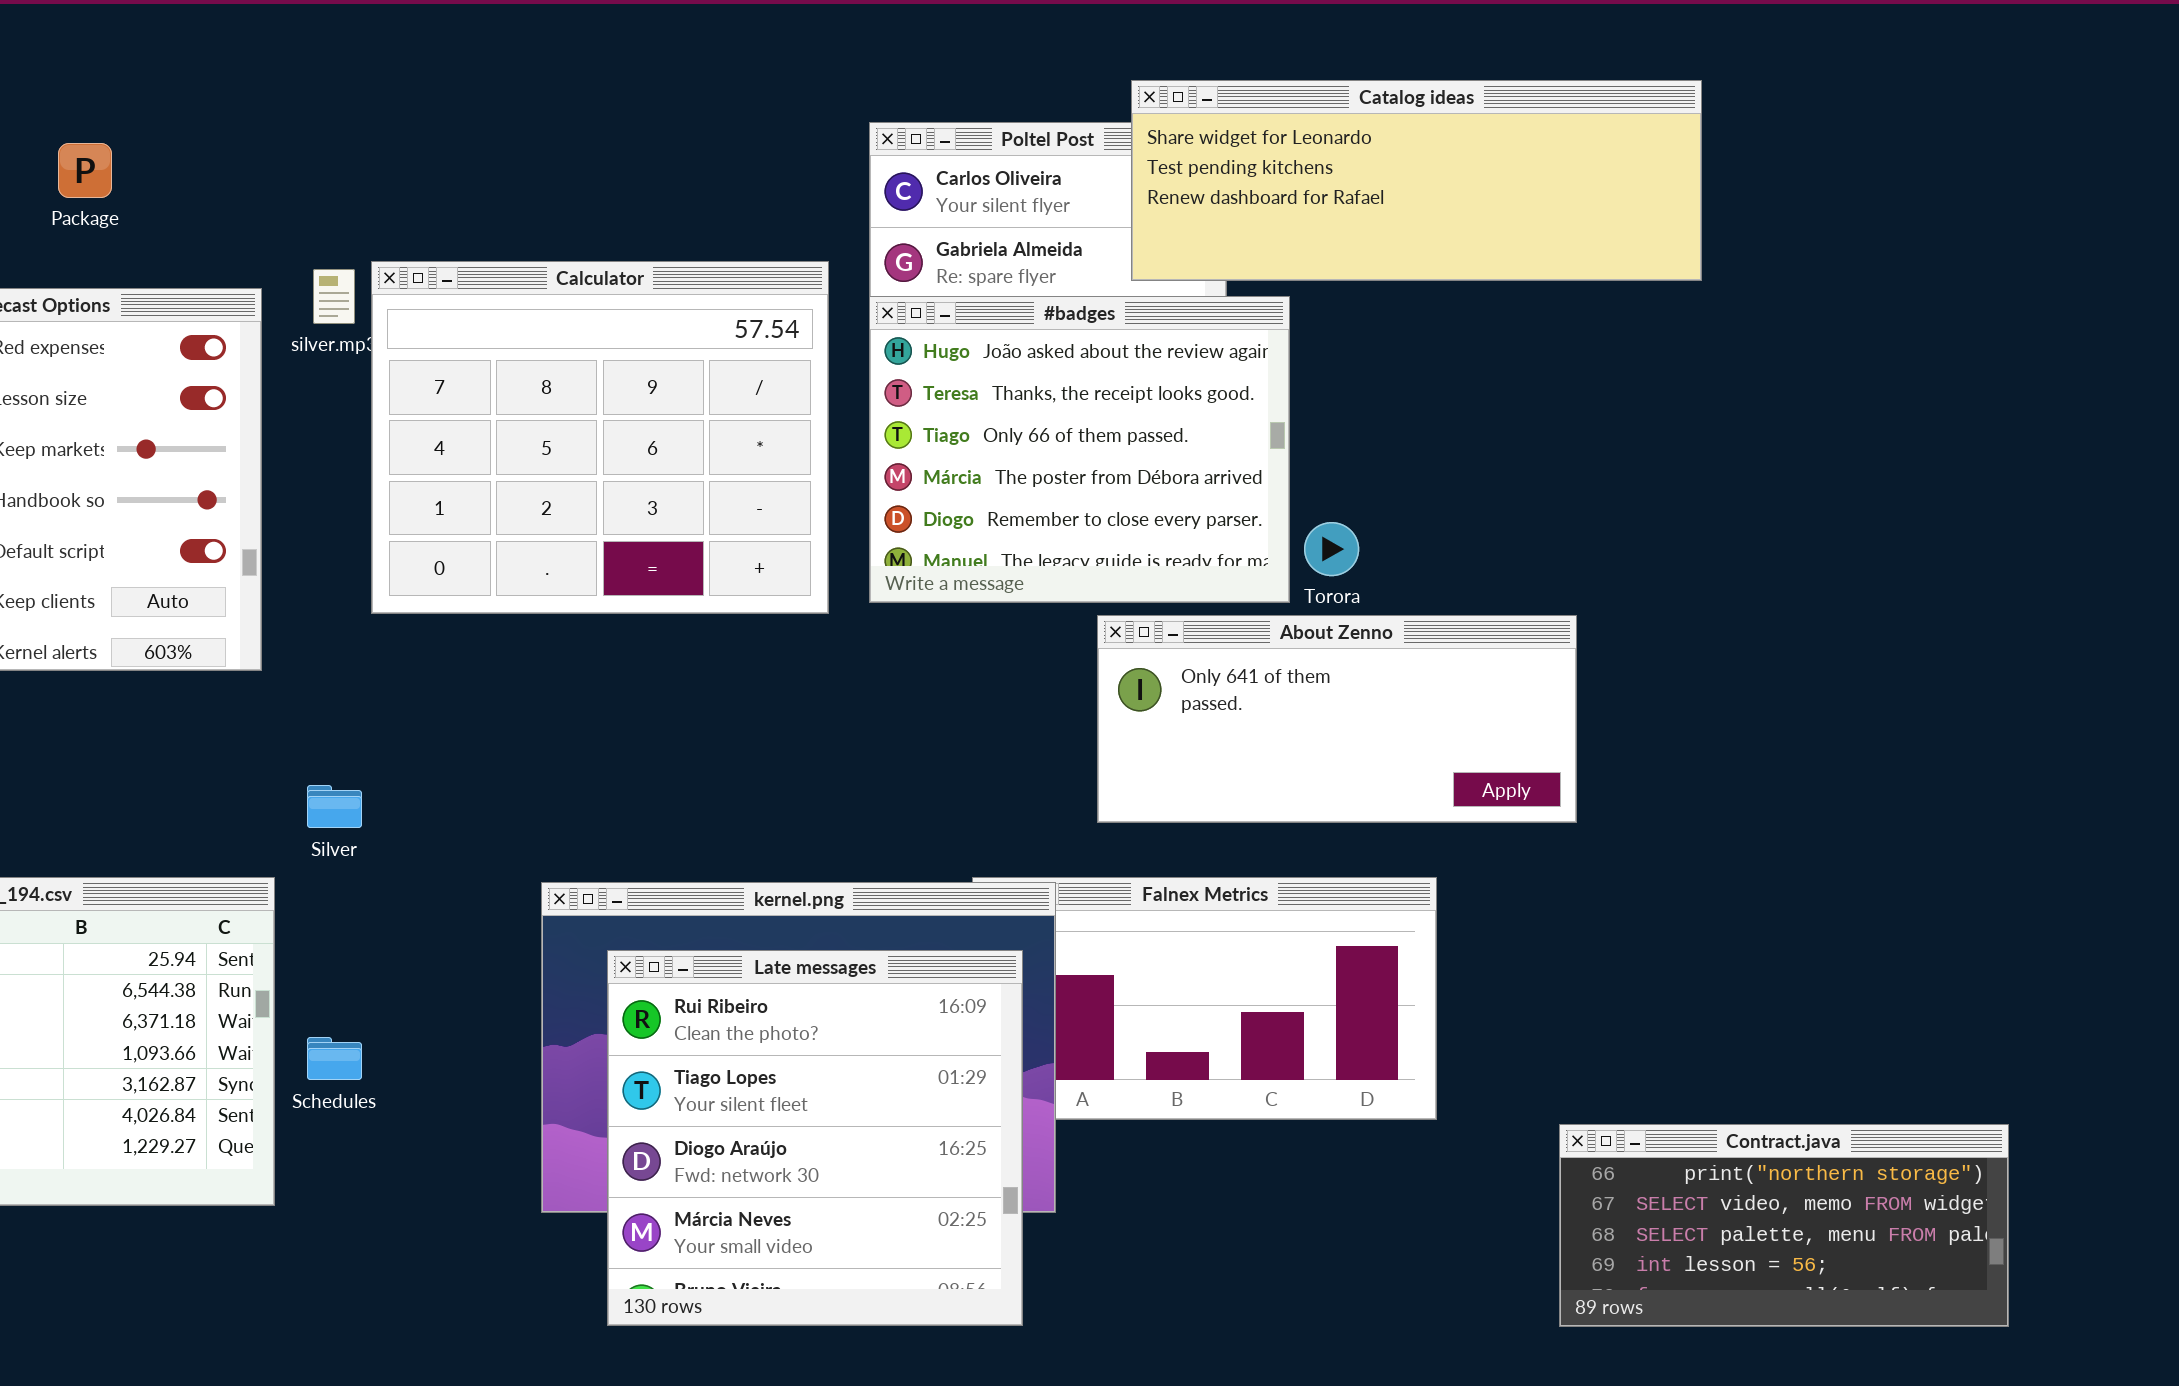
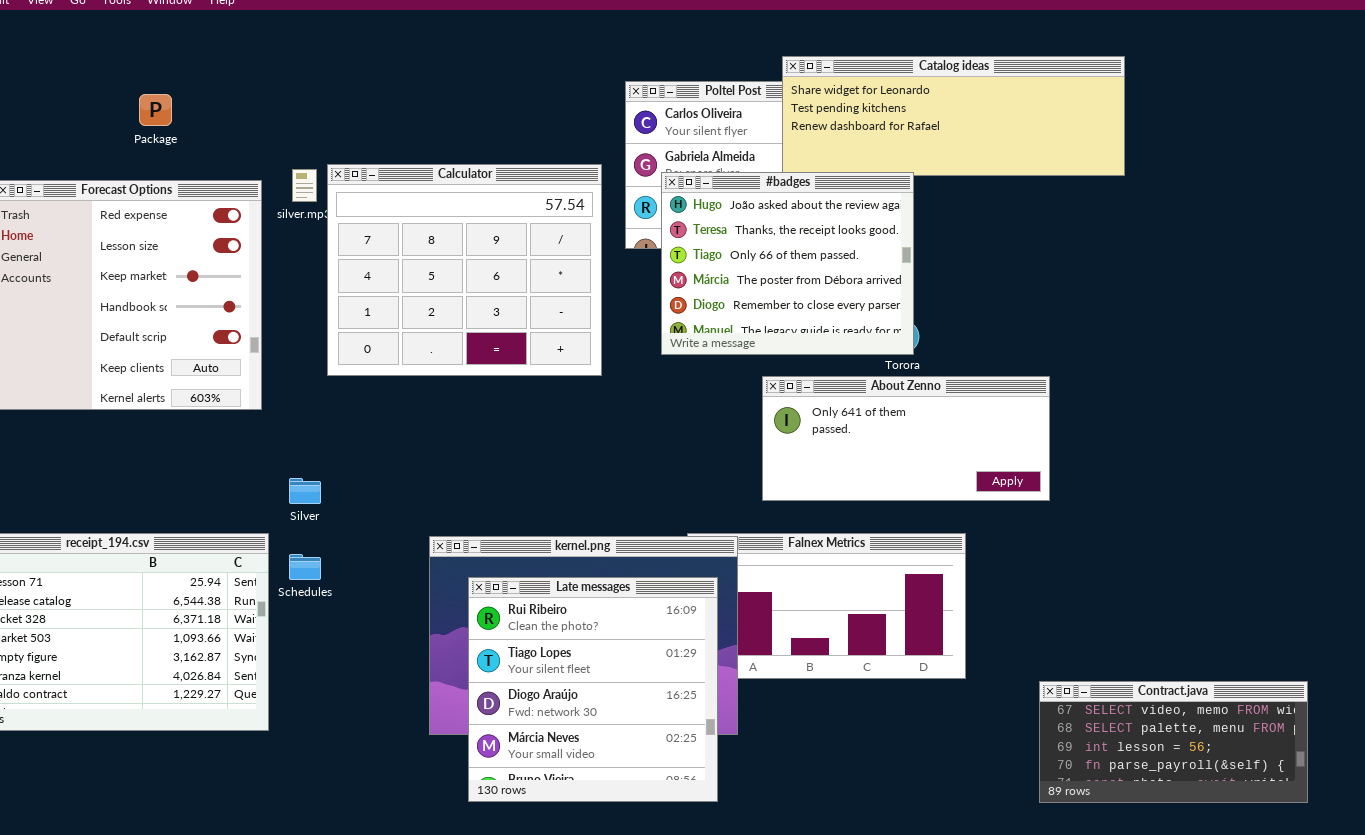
#badges: [869,296,1290,603] -> [661,172,914,355], moved
Schedules: [307,1037,362,1080] -> [289,554,321,580], moved
Contract.java: [1559,1124,2009,1327] -> [1039,681,1308,803], scrolled down 1 row

